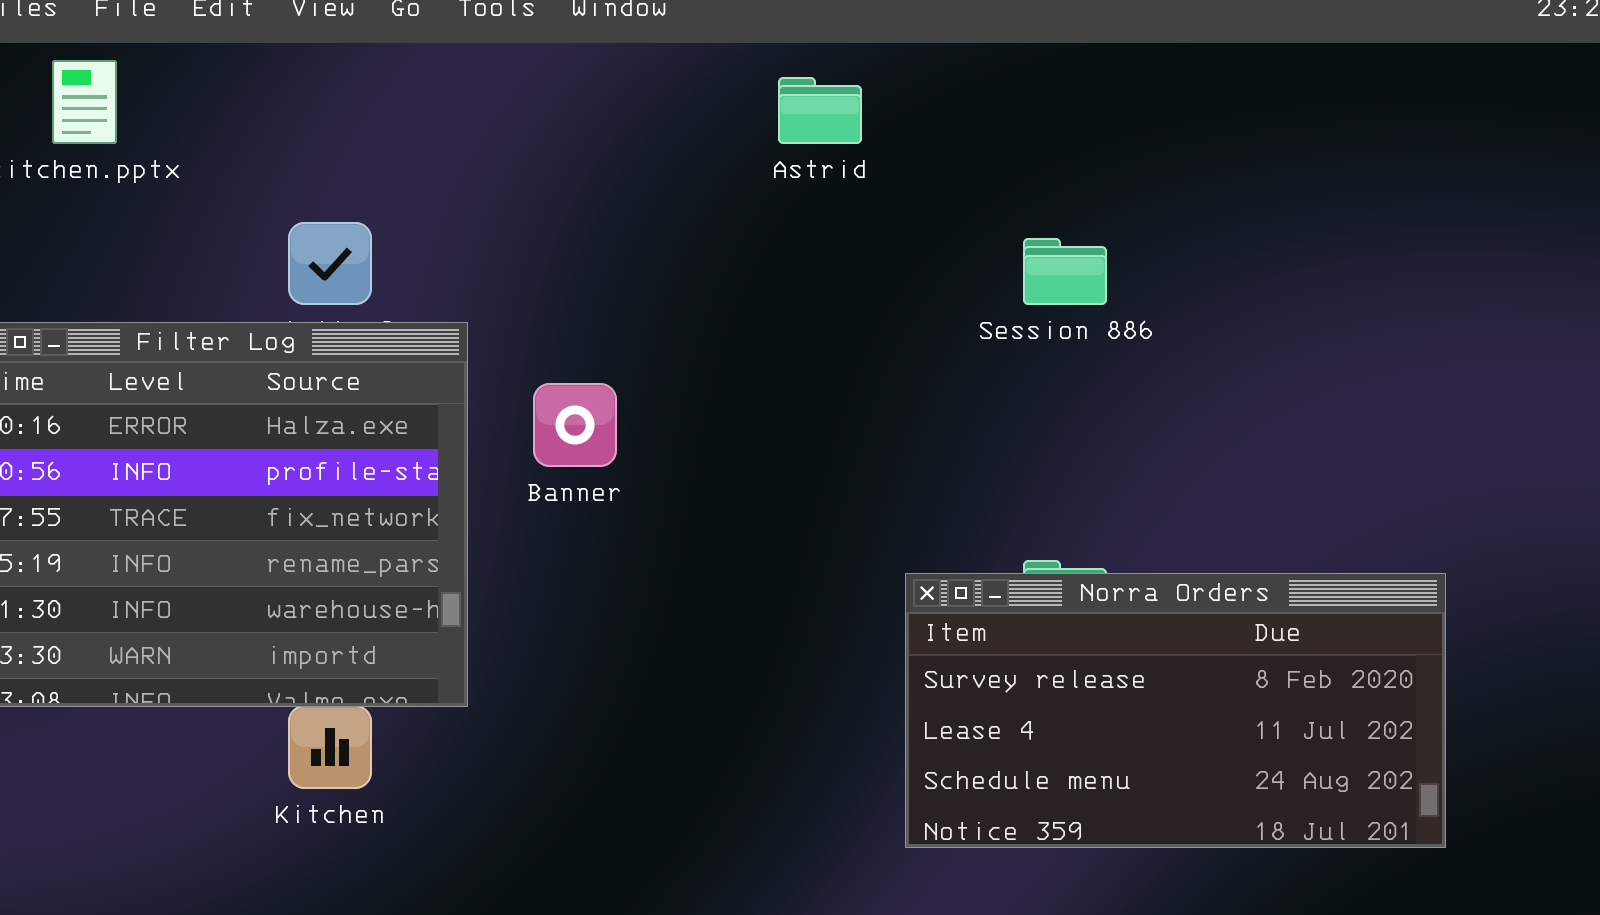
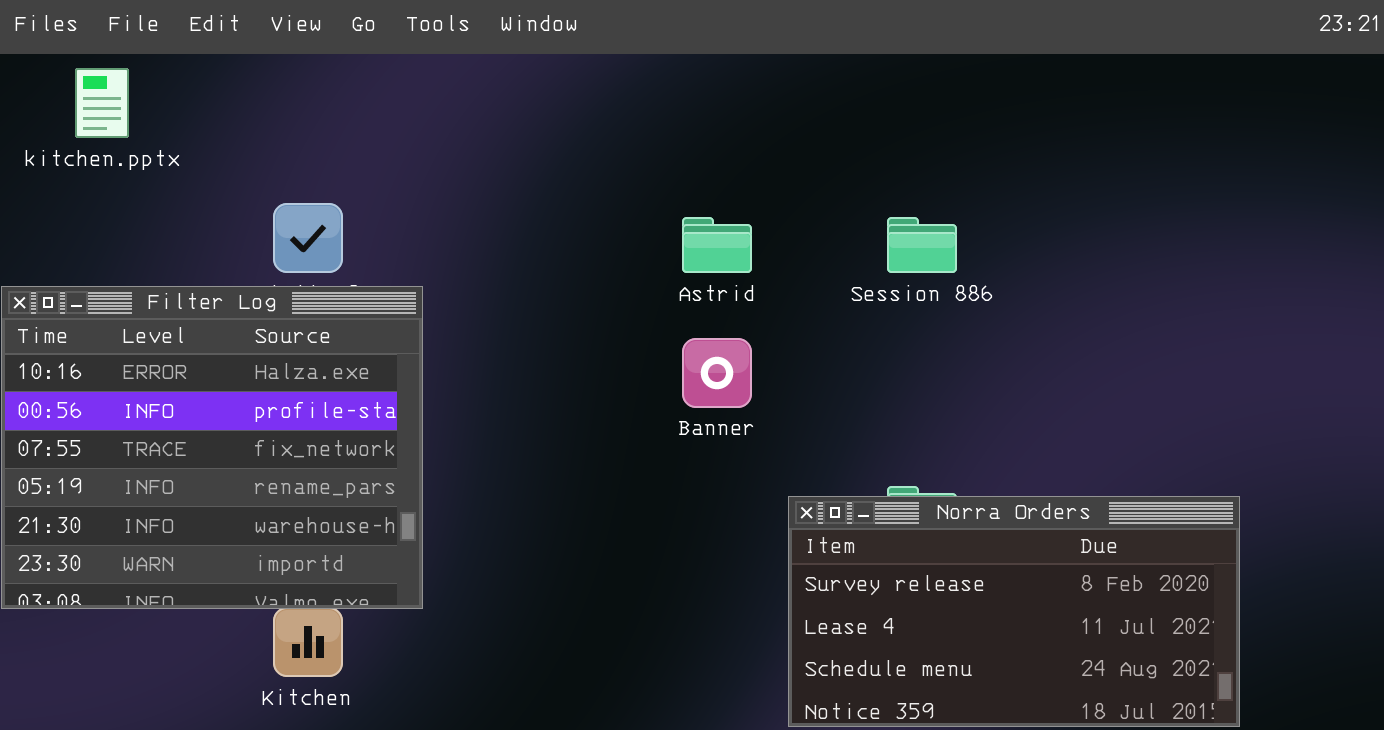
Astrid: [778,77,862,144] -> [682,217,752,273], moved
Banner: [533,383,617,467] -> [682,338,752,408], moved

